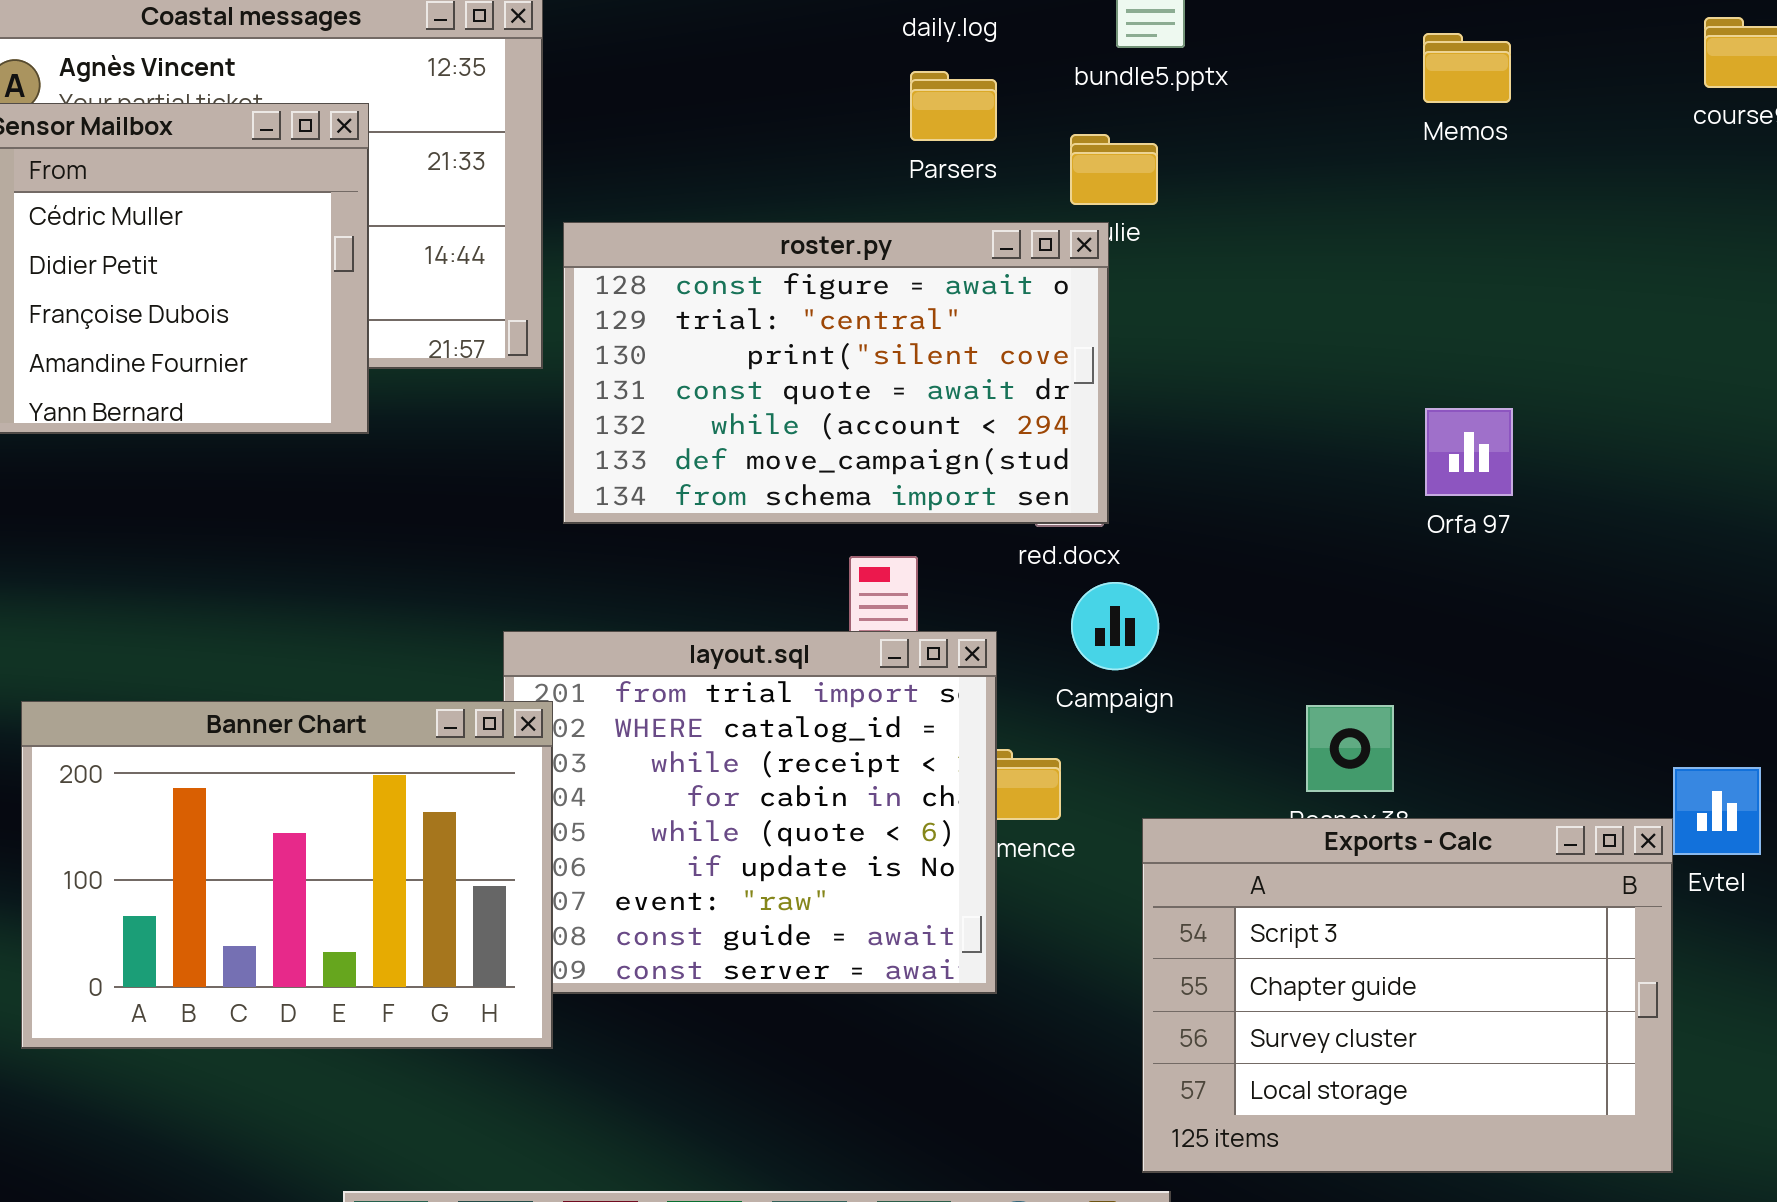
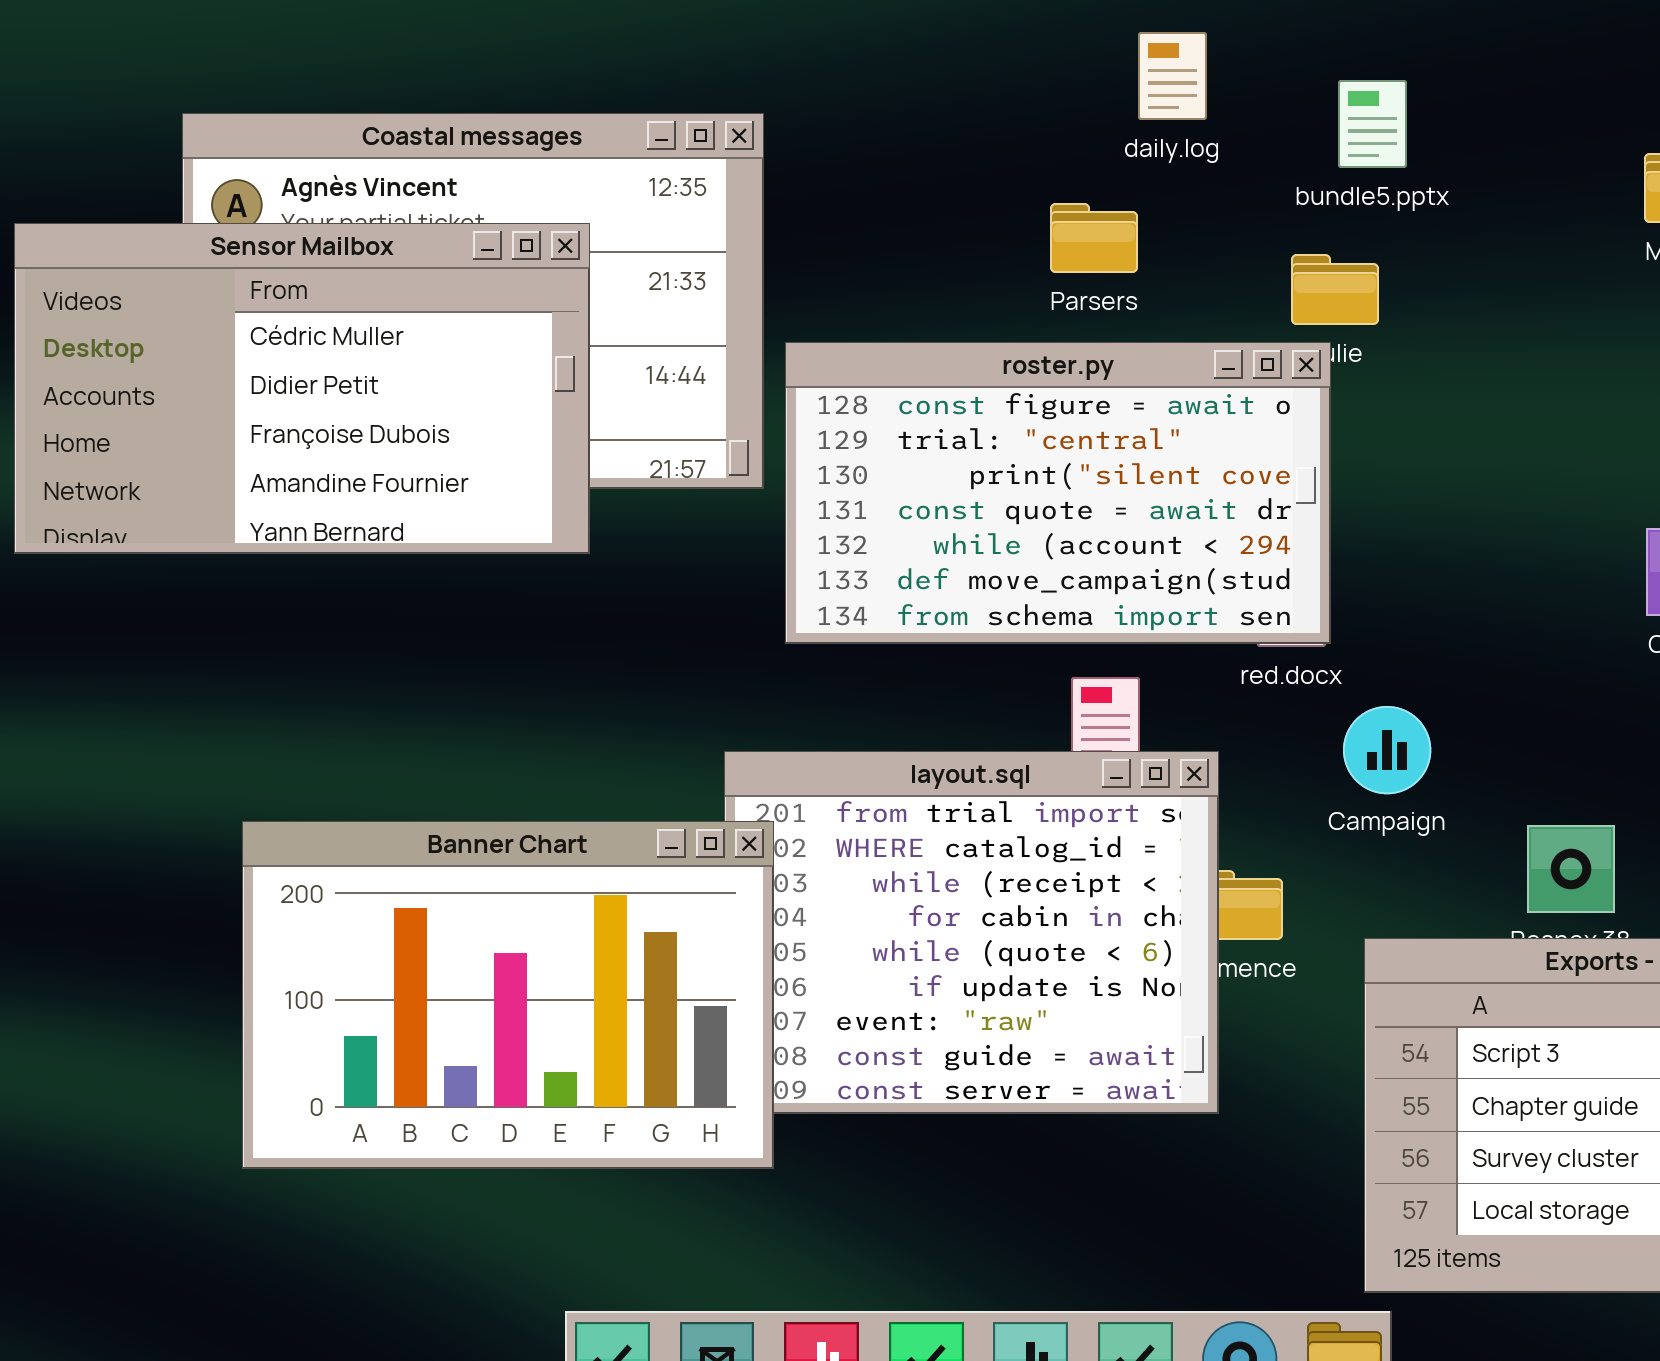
Parsers: [910,71,997,141] -> [1050,203,1138,273], moved
Campaign: [1071,582,1159,670] -> [1343,706,1431,794], moved

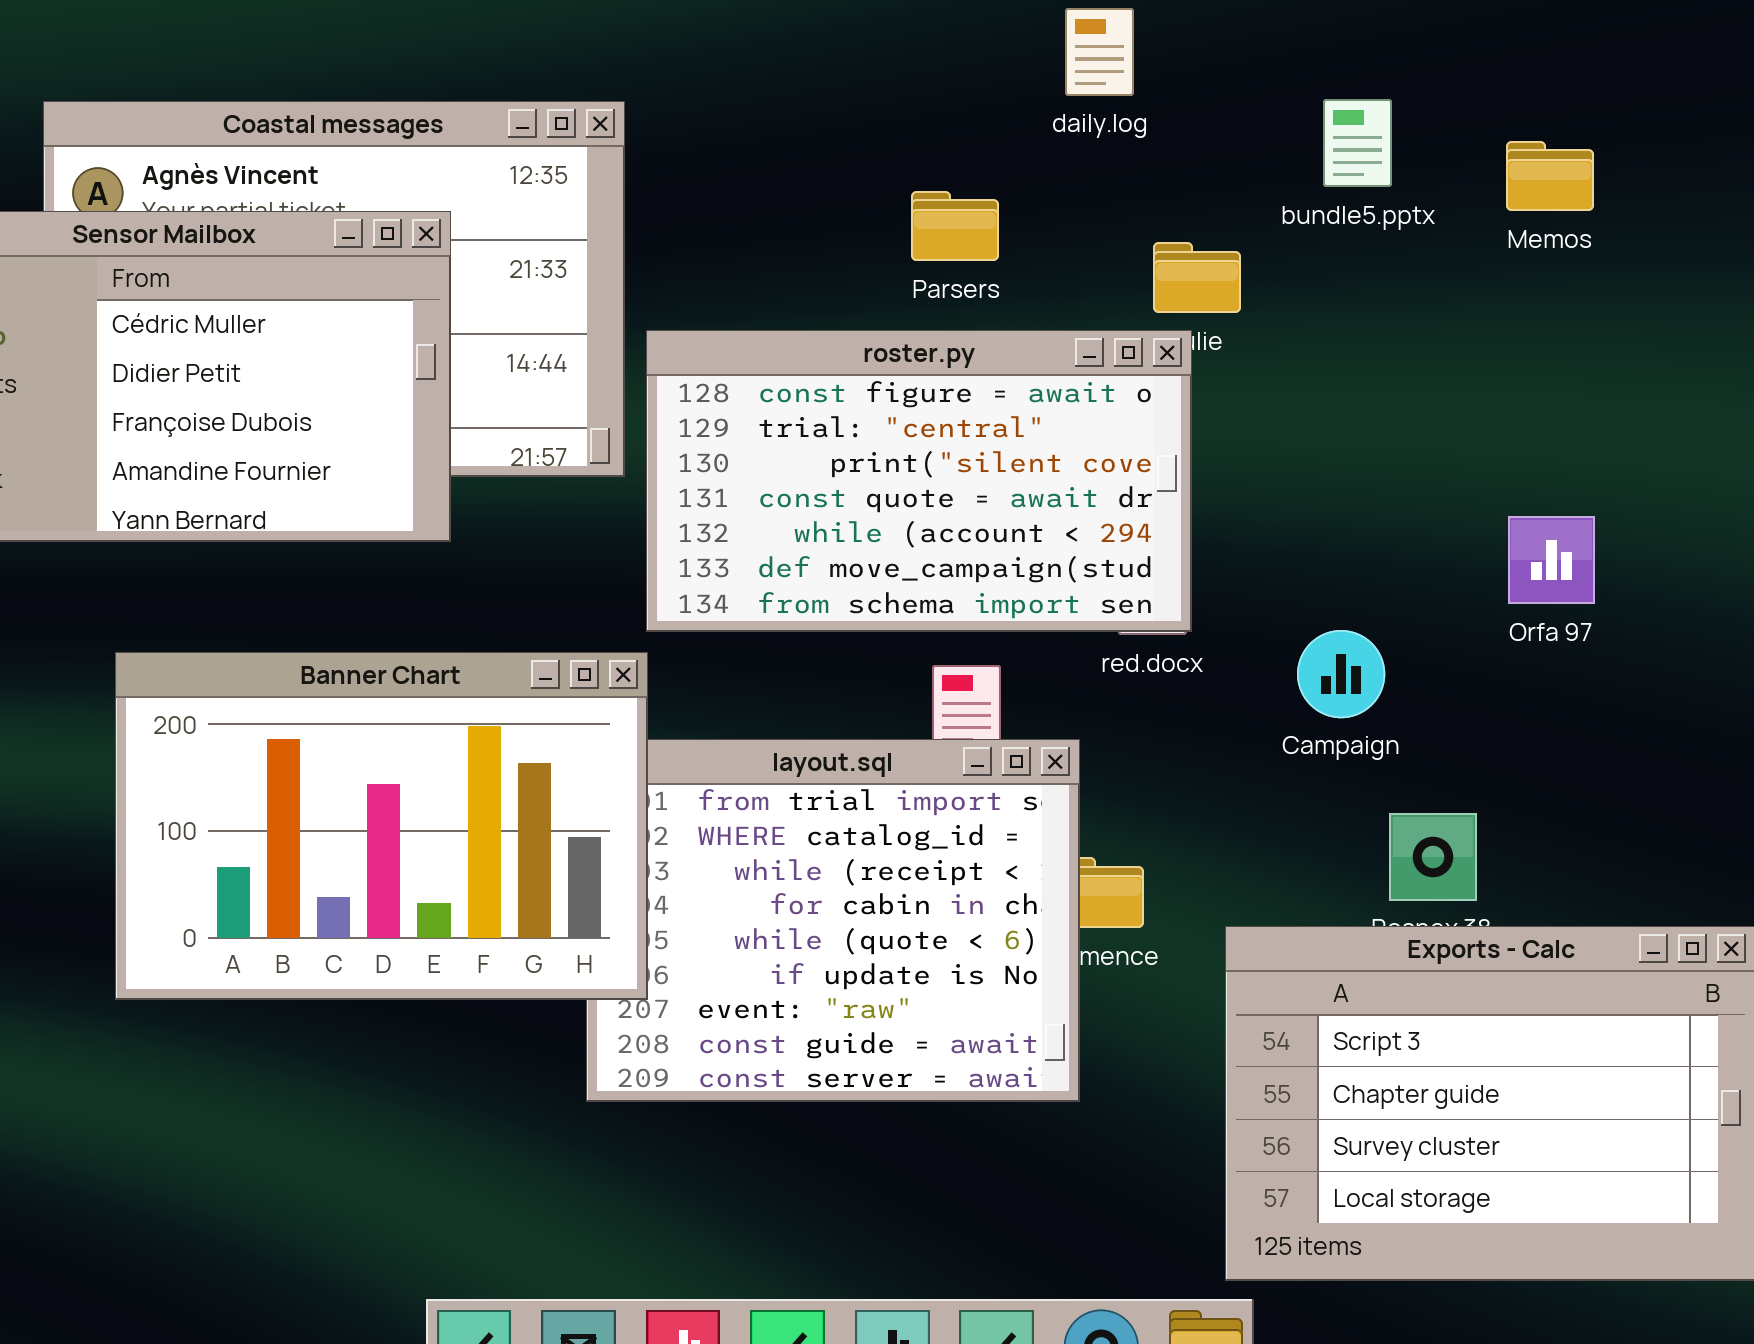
daily.log: [1138,32,1207,120] -> [1065,8,1134,96], moved
bundle5.pptx: [1338,80,1407,168] -> [1323,99,1392,187], moved
Campaign: [1343,706,1431,794] -> [1297,630,1385,718], moved
Banner Chart: [242,821,774,1169] -> [115,652,648,1000], moved

